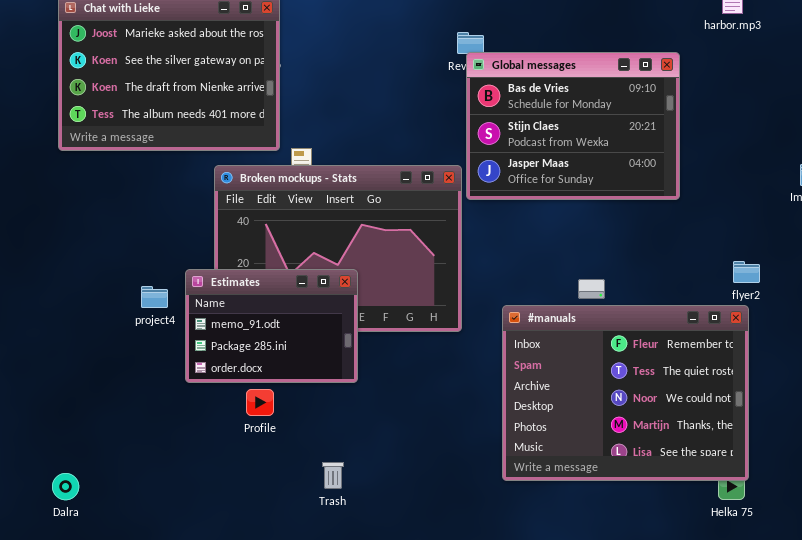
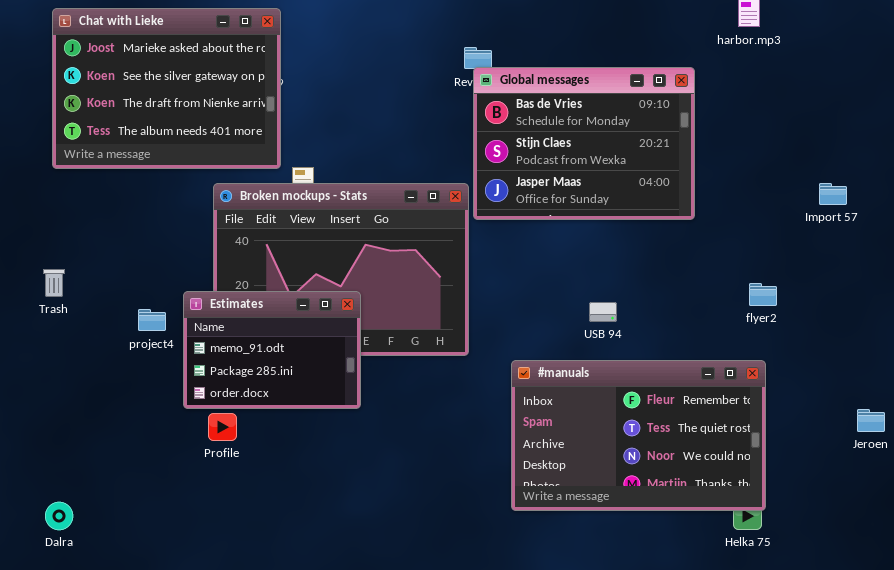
#manuals: [502,305,749,481] -> [511,360,766,511], resized
Profile: [246,389,274,416] -> [208,413,237,441], moved
Trash: [322,462,344,489] -> [43,269,65,297], moved

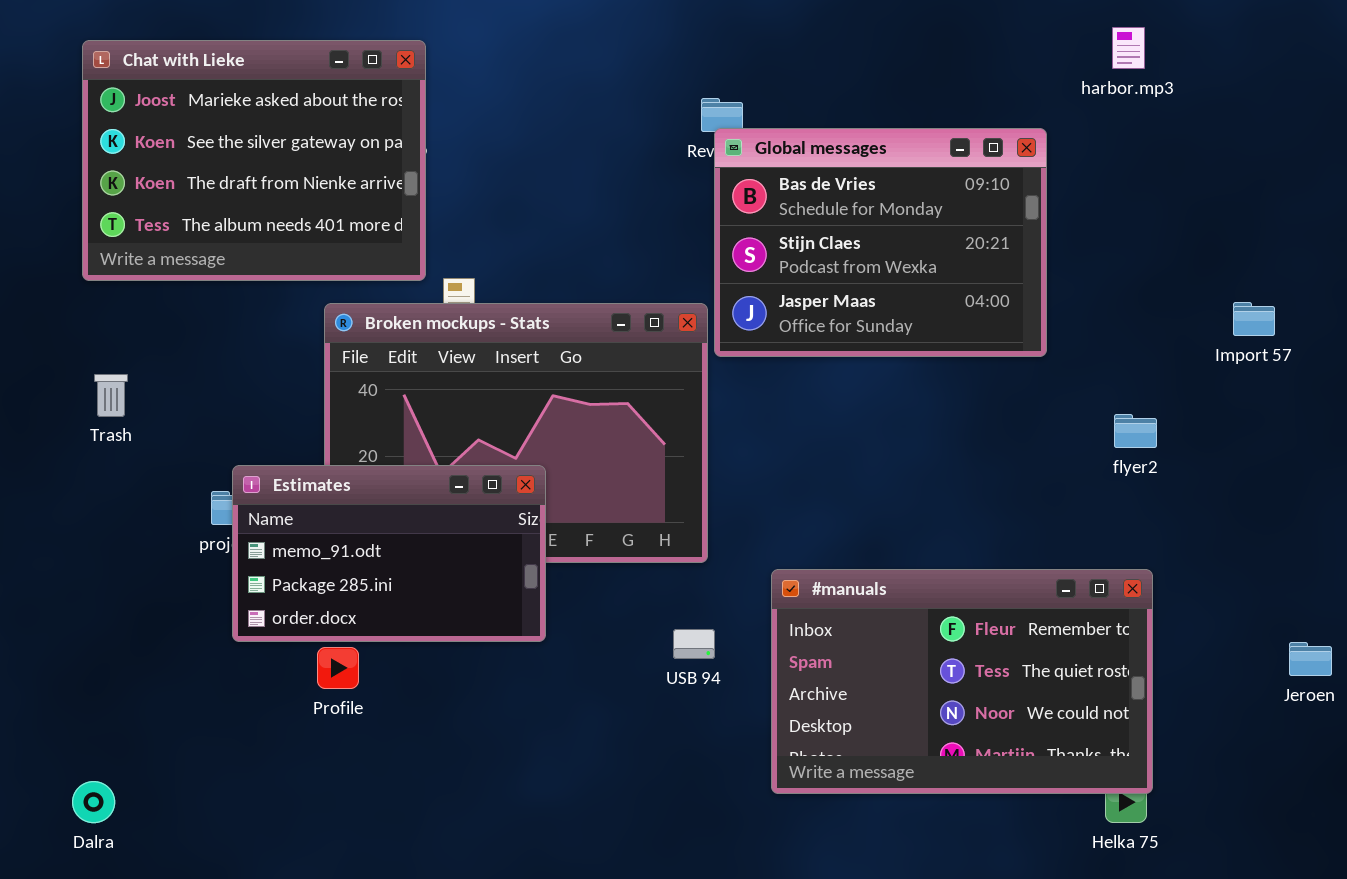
Trash: [43,269,65,297] -> [94,374,128,417], moved
flyer2: [749,283,777,306] -> [1114,414,1157,448], moved
Estimates: [183,291,361,409] -> [232,465,546,642], resized
USB 94: [589,302,617,322] -> [673,629,715,659], moved

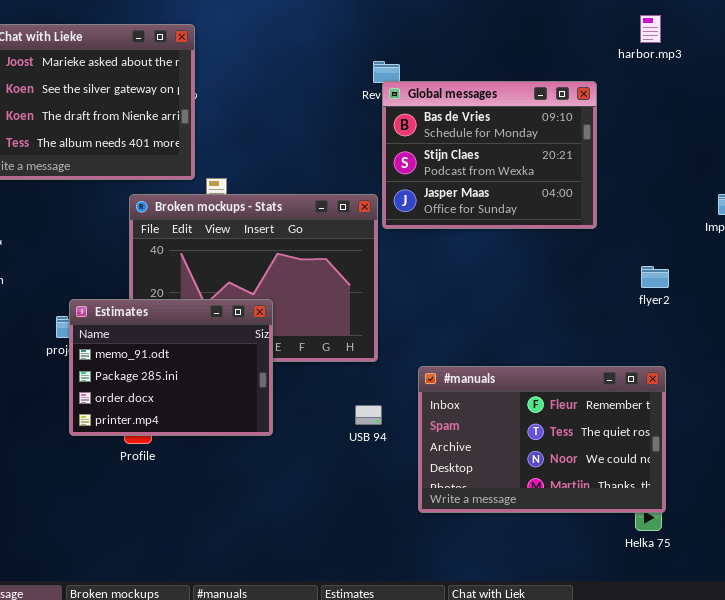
Estimates: [232,465,546,642] -> [69,299,273,436], resized

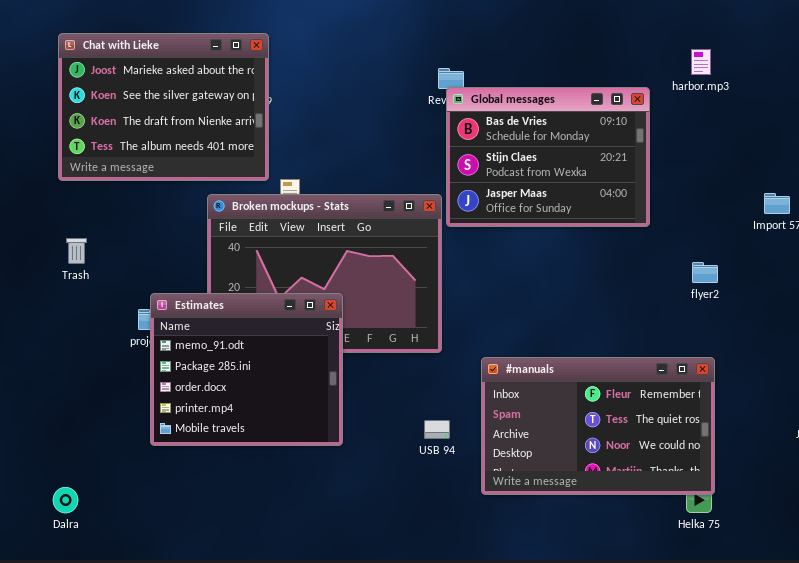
harbor.mp3: [640,15,661,43] -> [691,49,711,75], moved
Estimates: [69,299,273,436] -> [150,293,343,446], resized
USB 94: [355,405,382,425] -> [424,420,450,439], moved

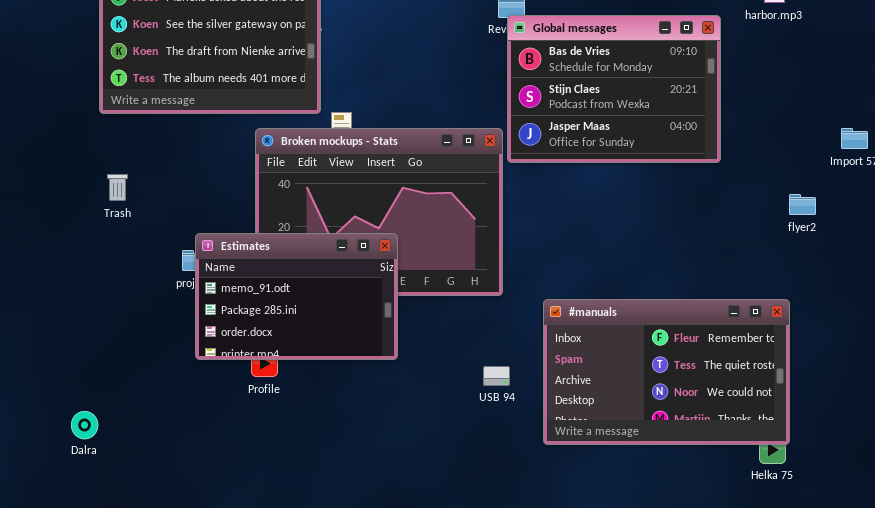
flyer2: [692,262,718,283] -> [789,194,816,215], moved
Estimates: [150,293,343,446] -> [195,233,398,360], resized
Dalra: [53,487,78,513] -> [71,411,98,439], moved

